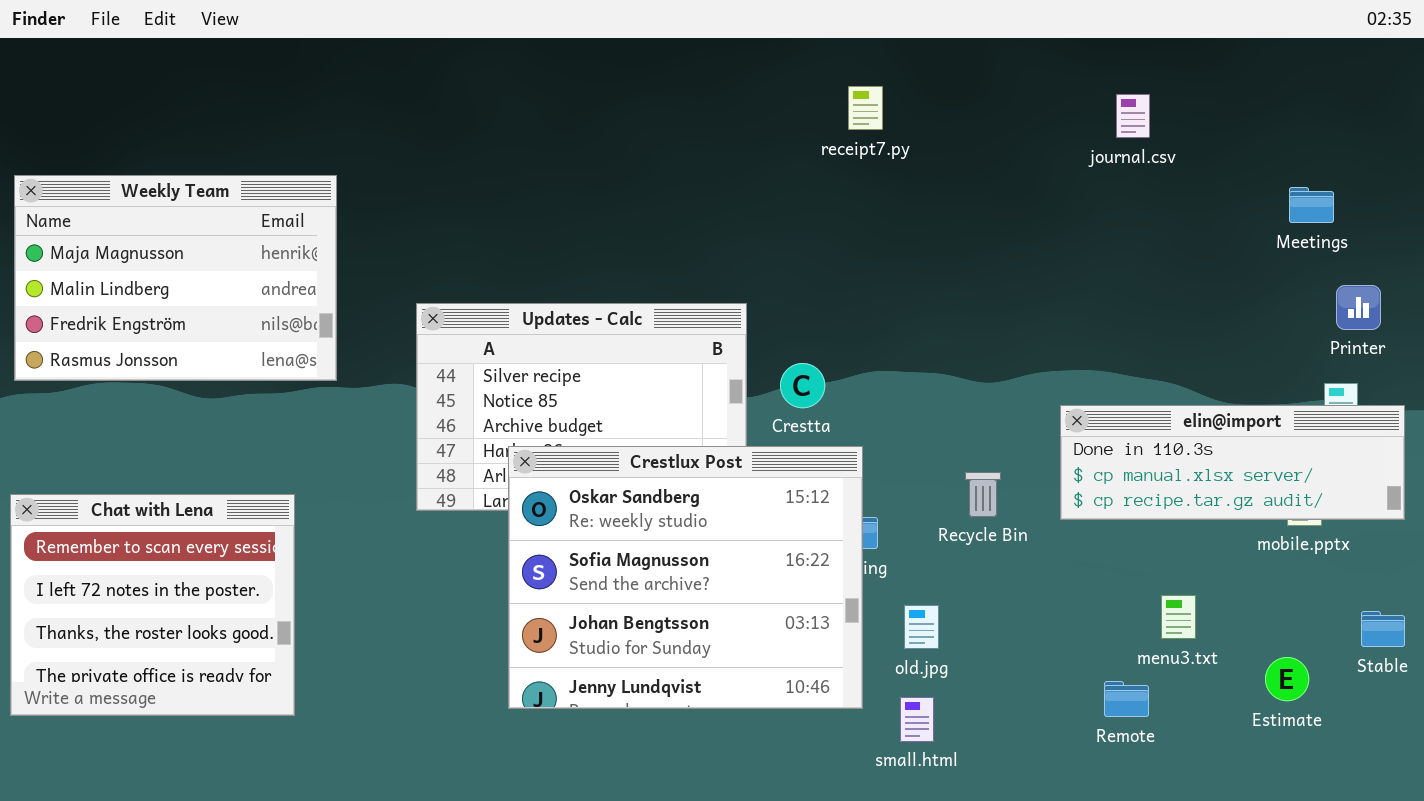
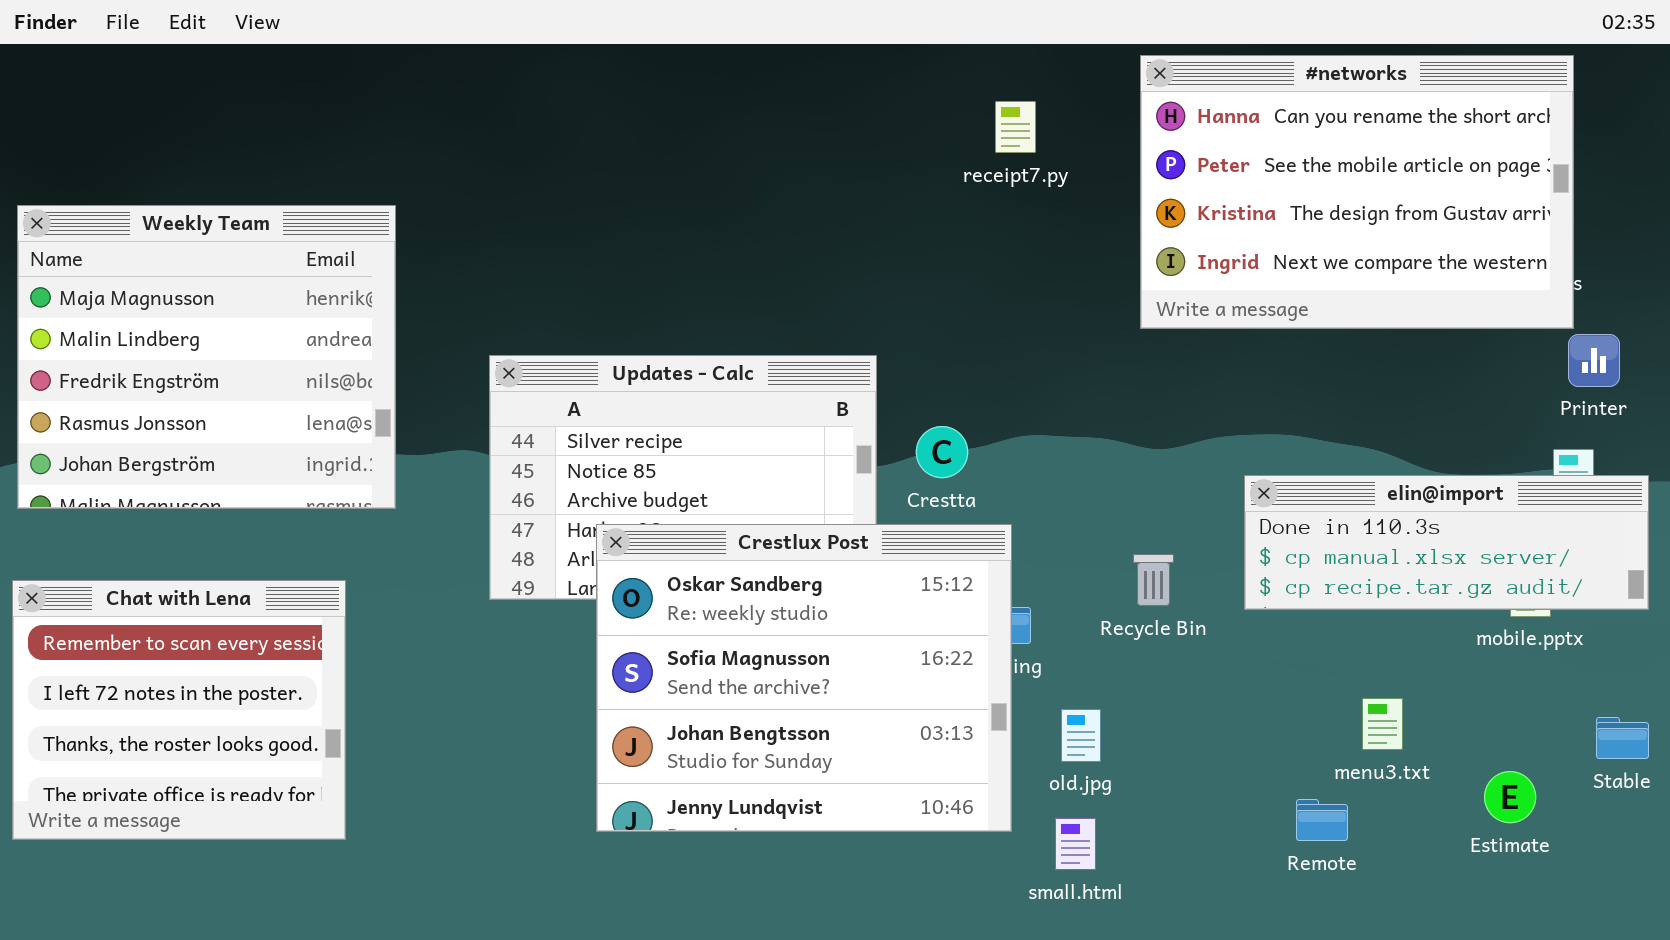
#networks: none -> [1140,55,1574,329], opened
Weekly Team: [14,175,337,381] -> [17,205,396,509], resized

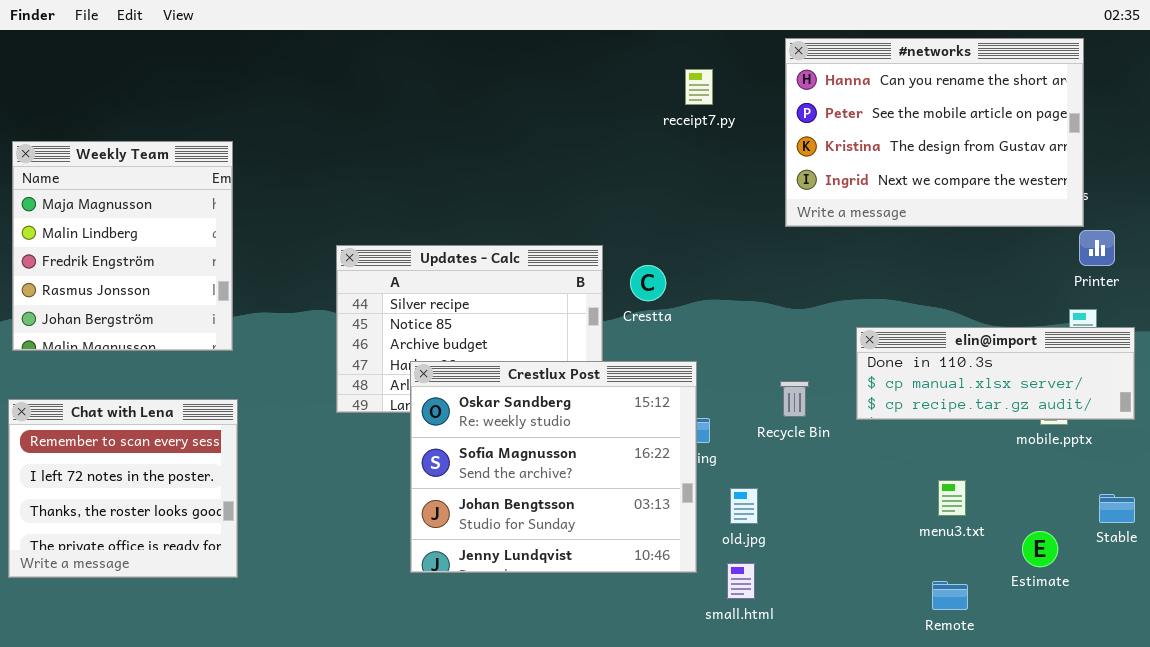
Weekly Team: [17,205,396,509] -> [12,141,233,351], resized
Crestta: [916,426,968,478] -> [630,265,666,301], moved
Remote: [1296,799,1348,841] -> [932,581,968,610], moved

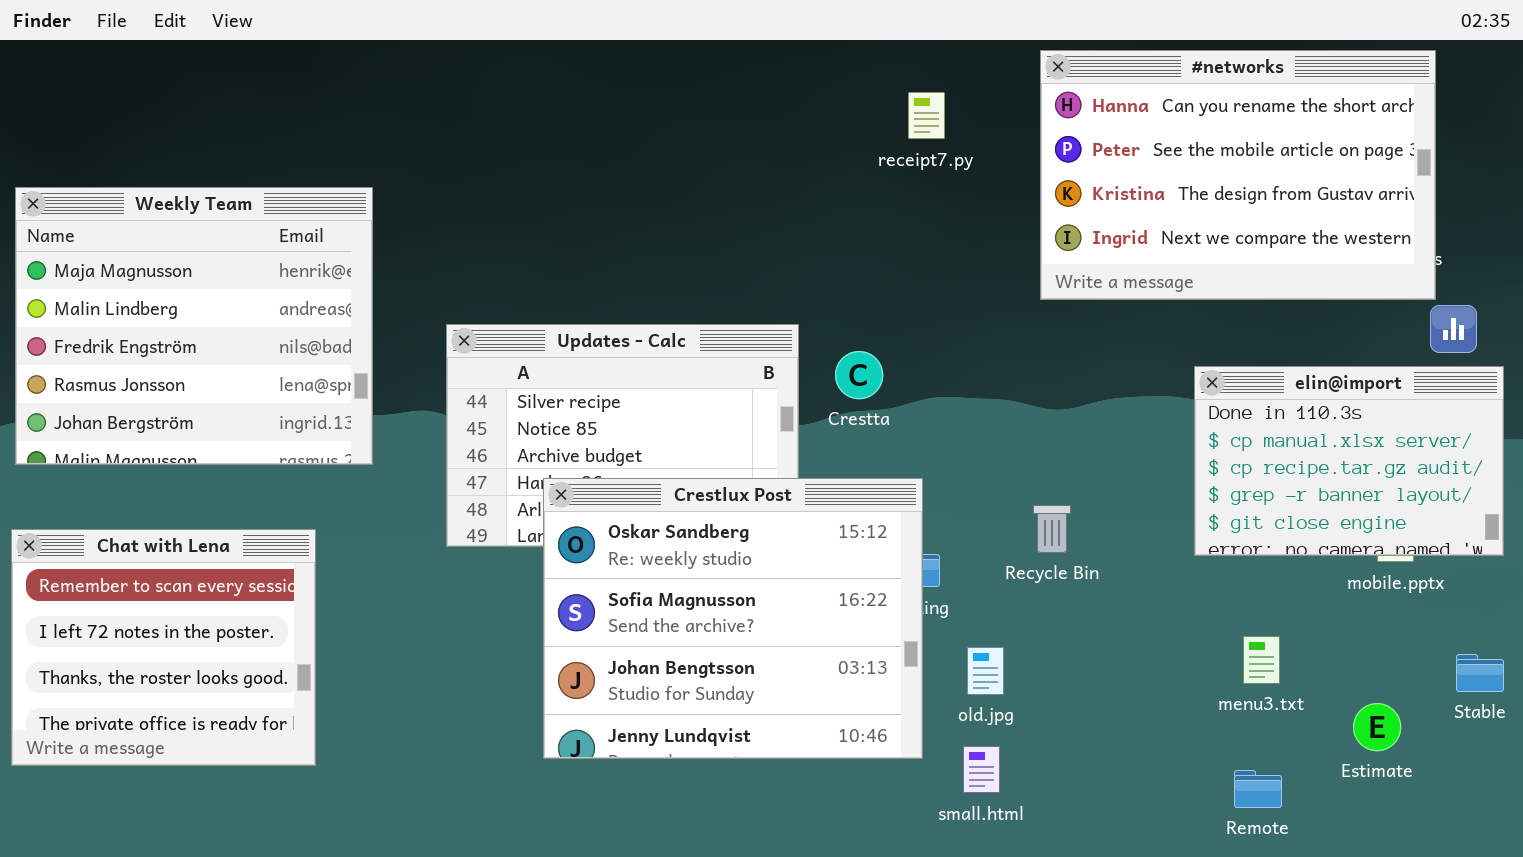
Weekly Team: [12,141,233,351] -> [15,187,373,465], resized
elin@import: [856,327,1135,420] -> [1194,366,1504,556], resized

